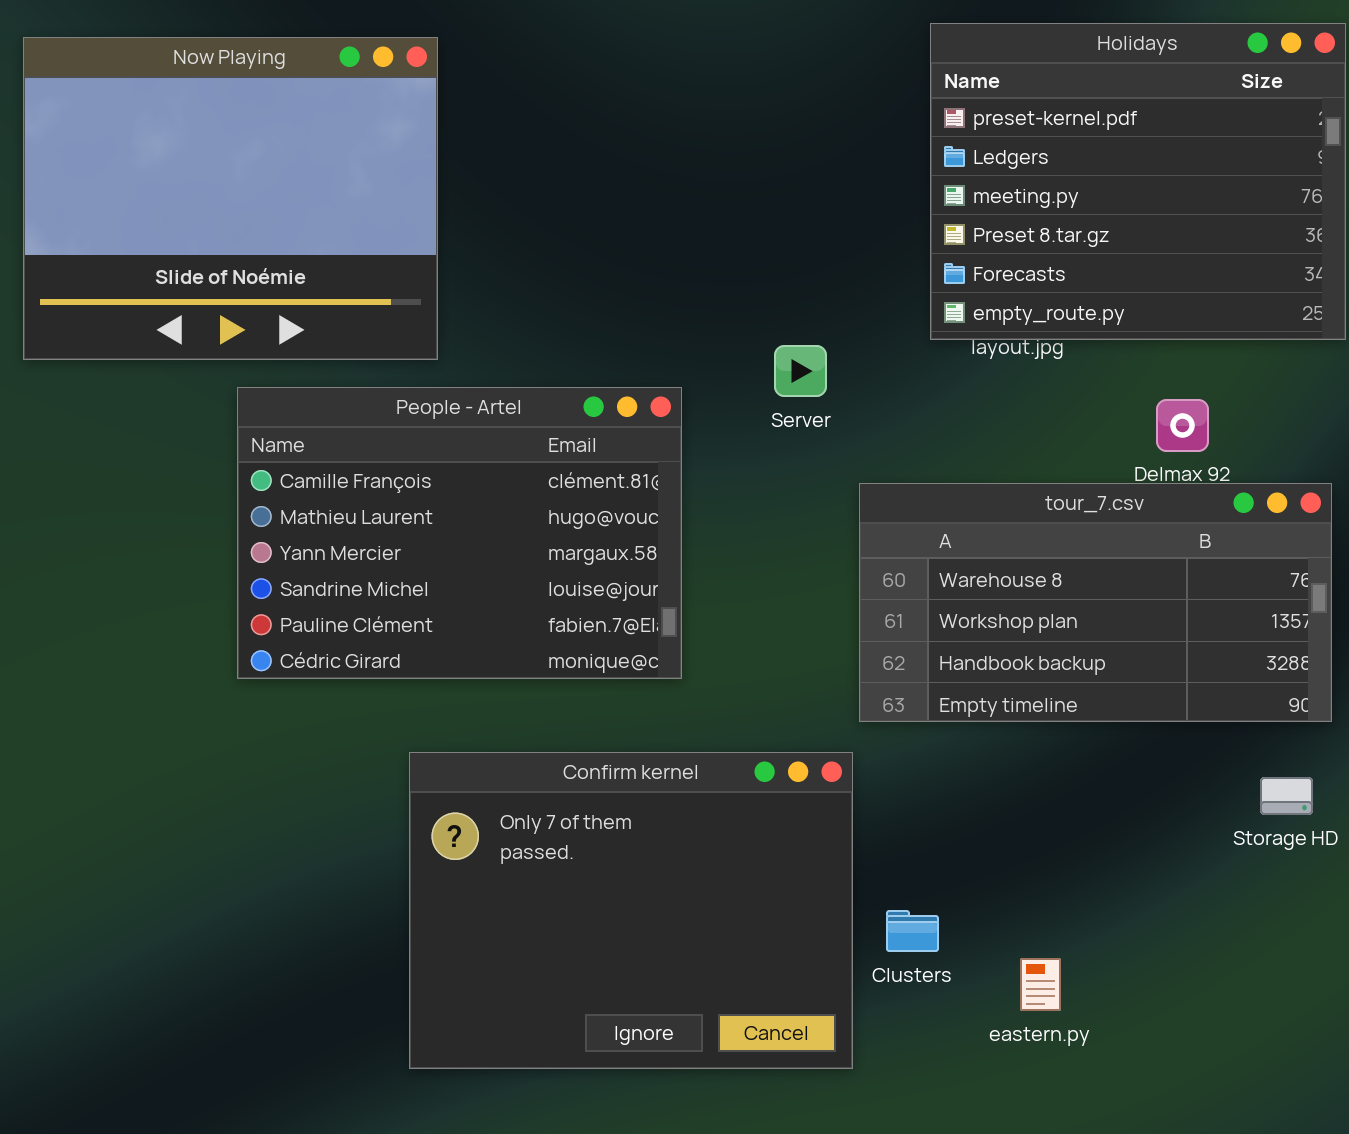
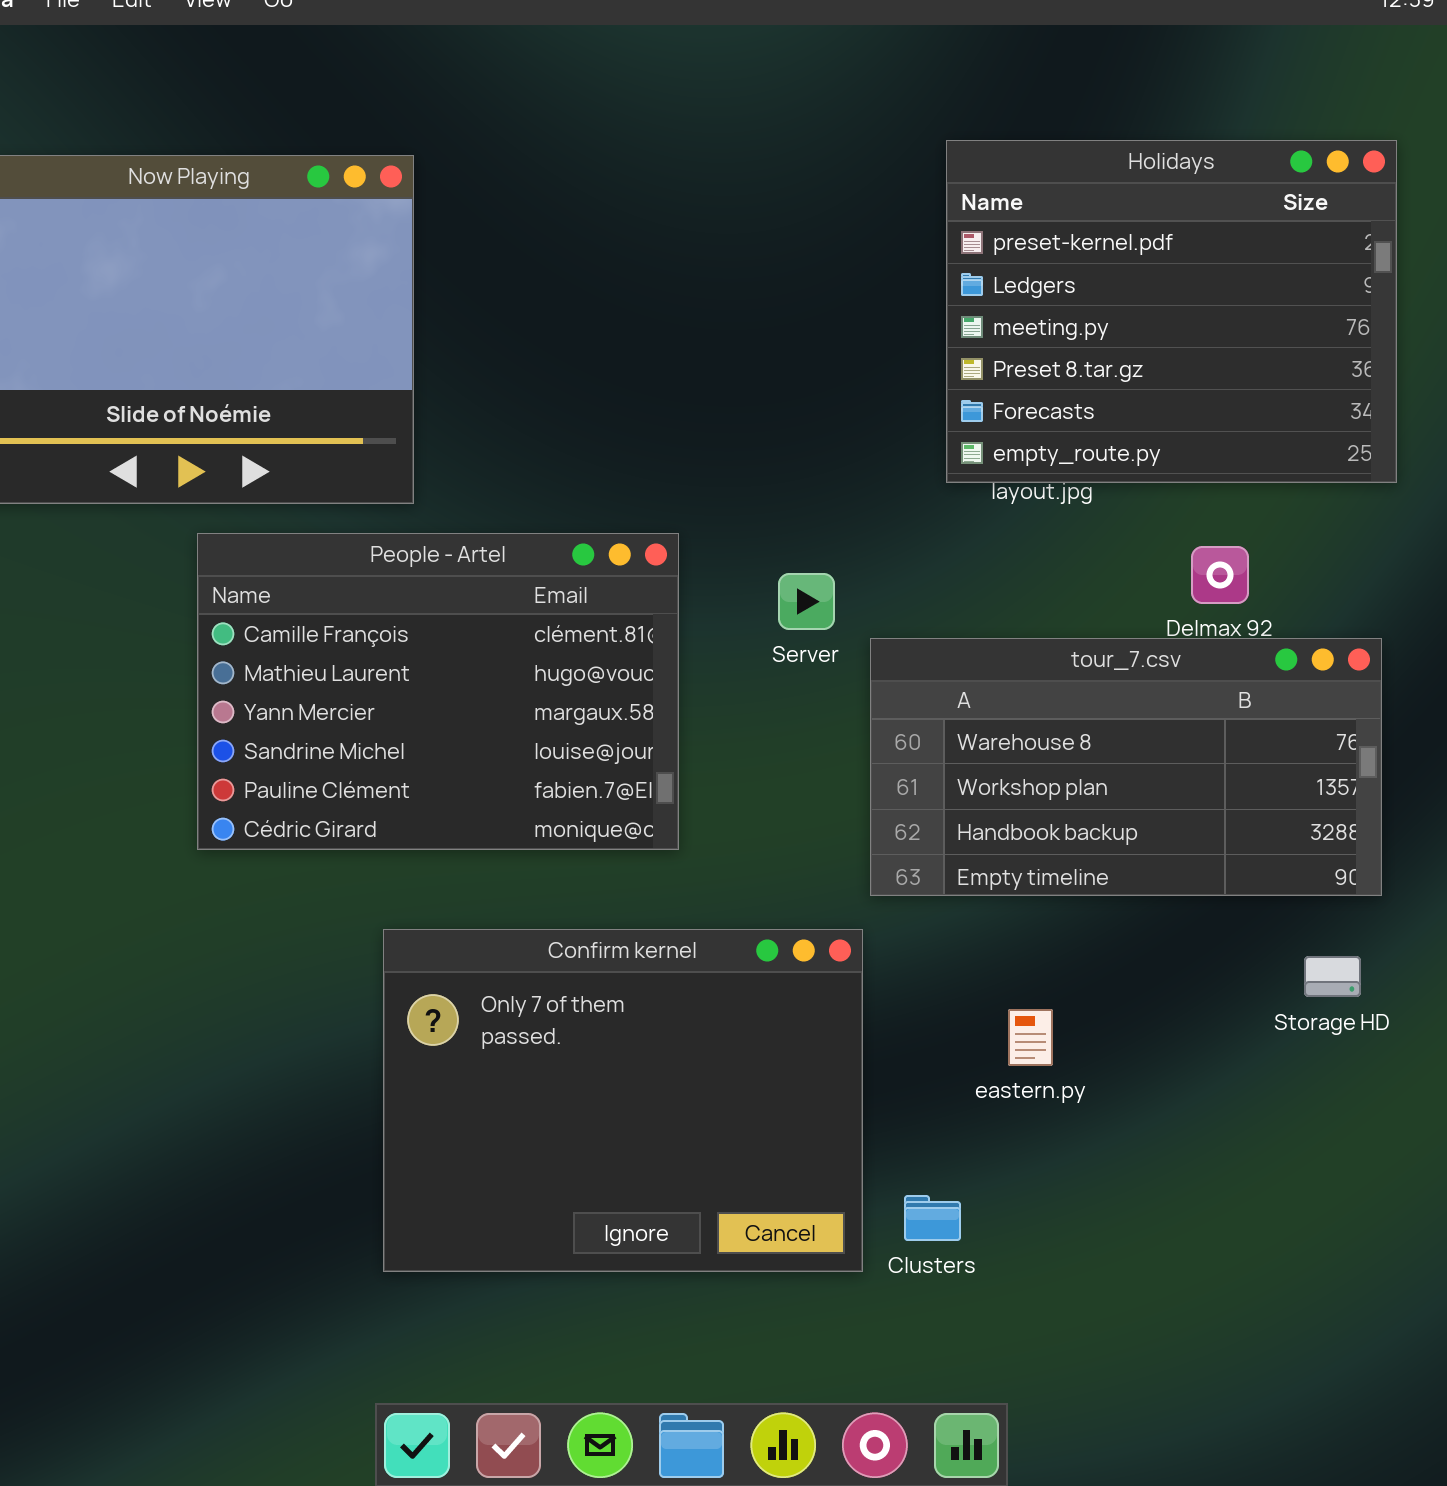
Server: [774,345,827,397] -> [778,573,835,630], moved
Clusters: [886,910,939,952] -> [904,1195,961,1241], moved
eastern.py: [1020,958,1061,1011] -> [1008,1009,1053,1066], moved

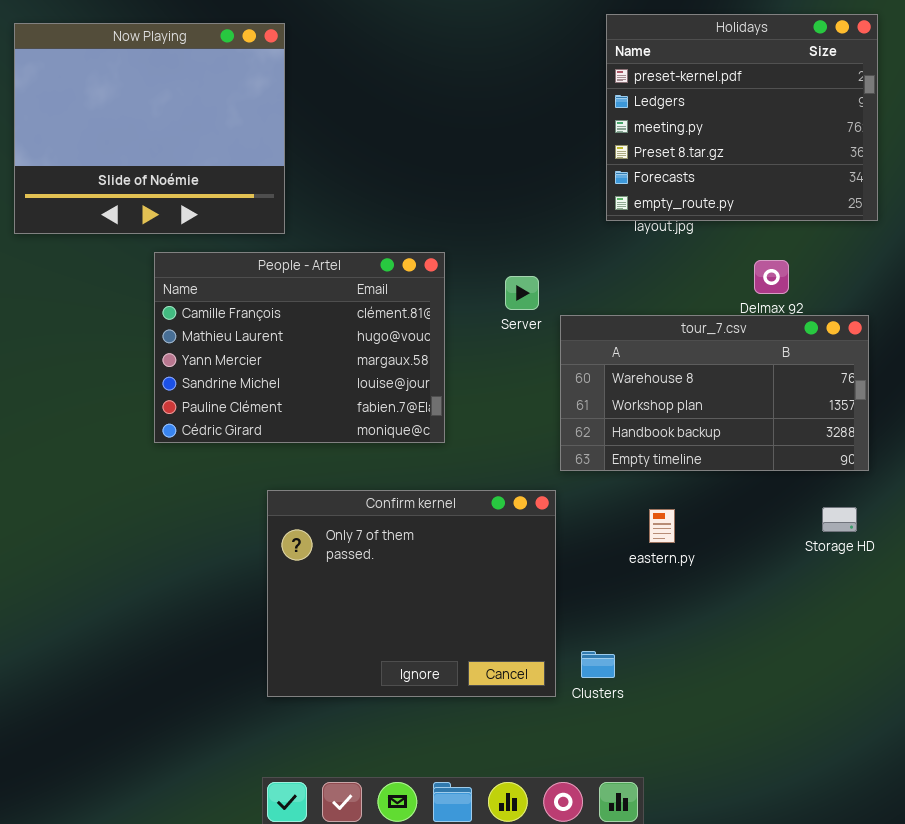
eastern.py: [1008,1009,1053,1066] -> [649,509,675,543], moved

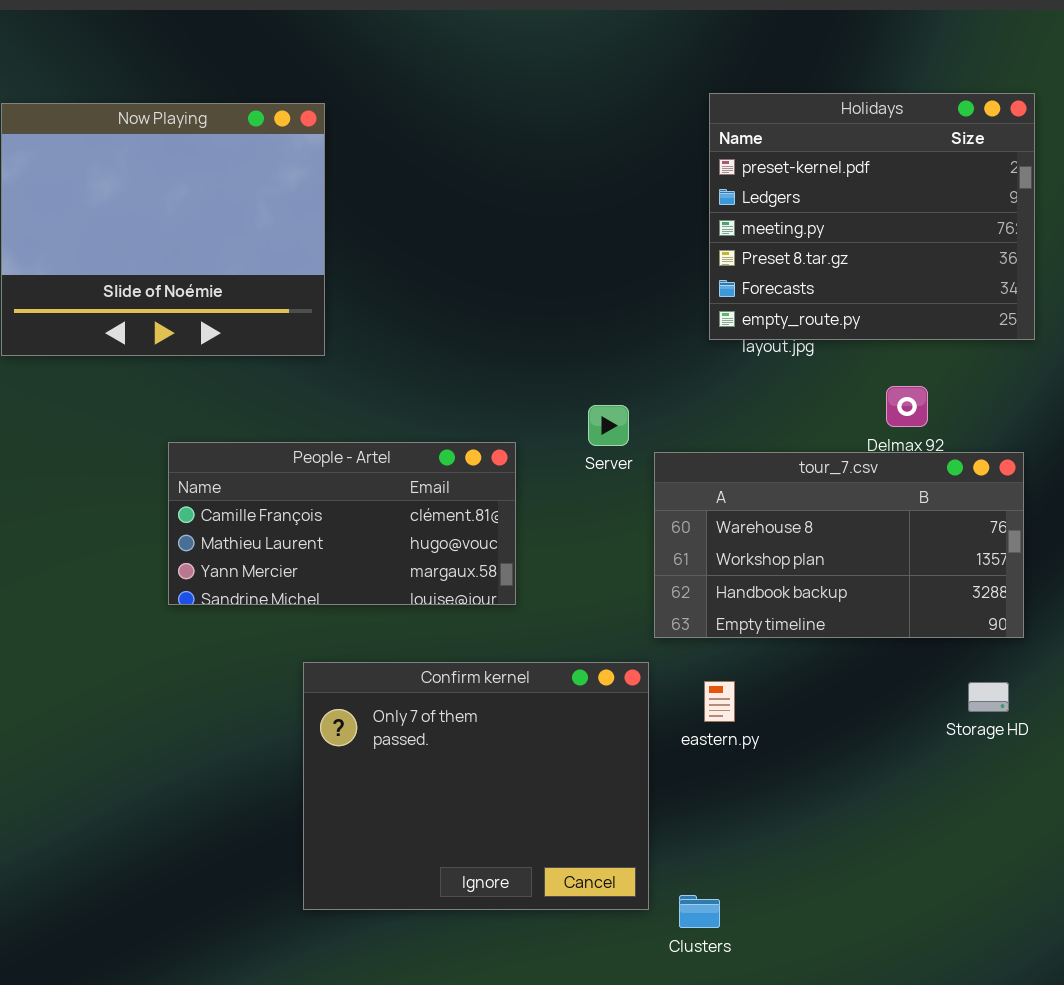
People - Artel: [154,252,445,443] -> [168,442,516,605], resized
eastern.py: [649,509,675,543] -> [704,681,735,722], moved
Clusters: [581,651,615,678] -> [679,895,720,928], moved

